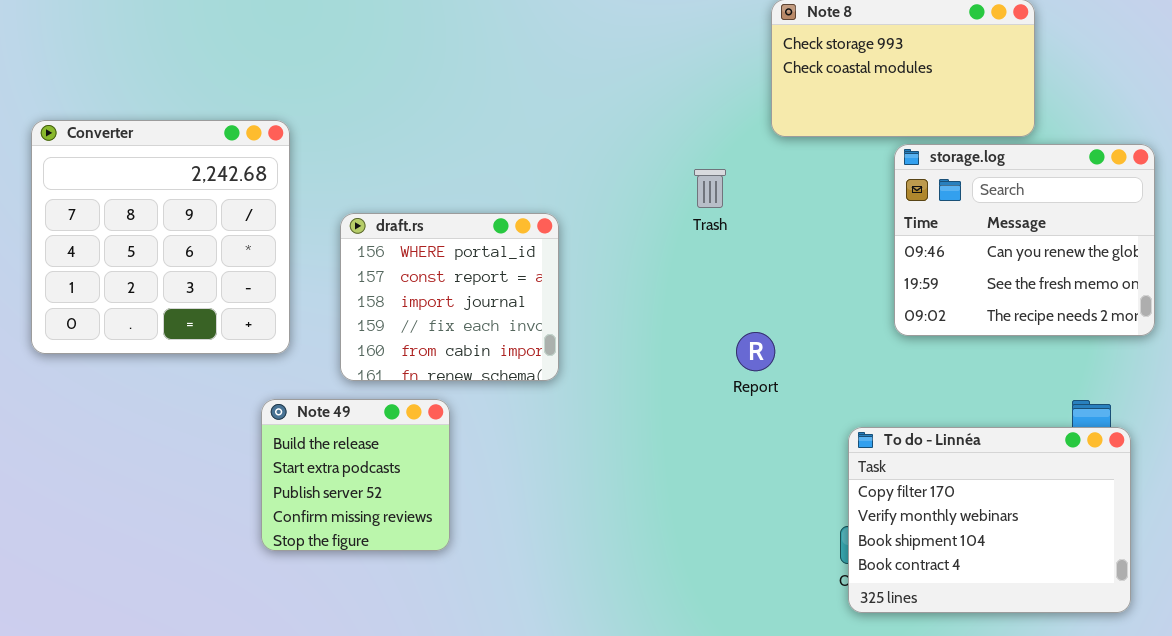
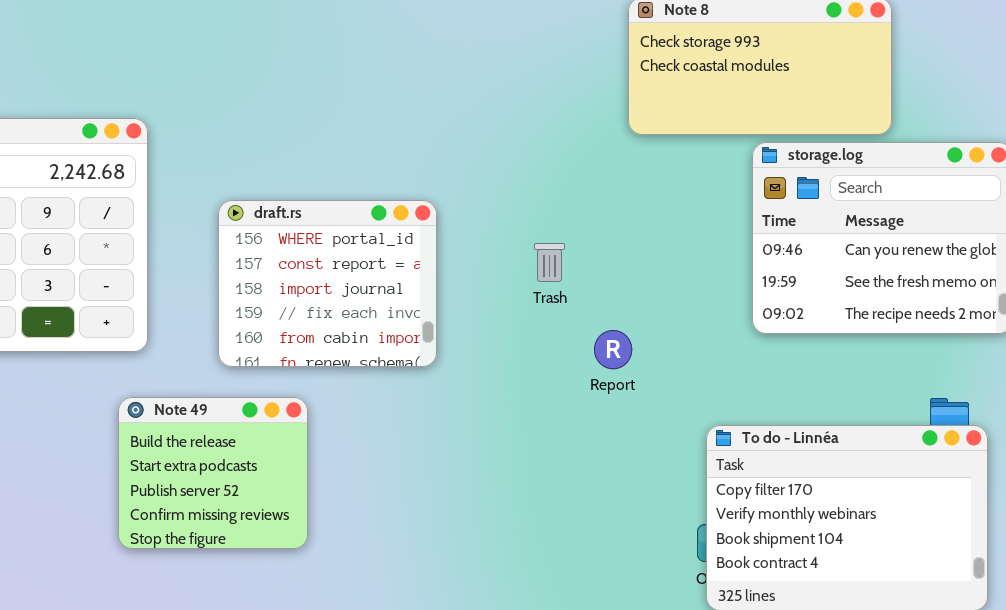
Trash: [694,169,726,208] -> [534,243,565,282], moved
draft.rs: [340,213,559,381] -> [218,200,437,367], moved

